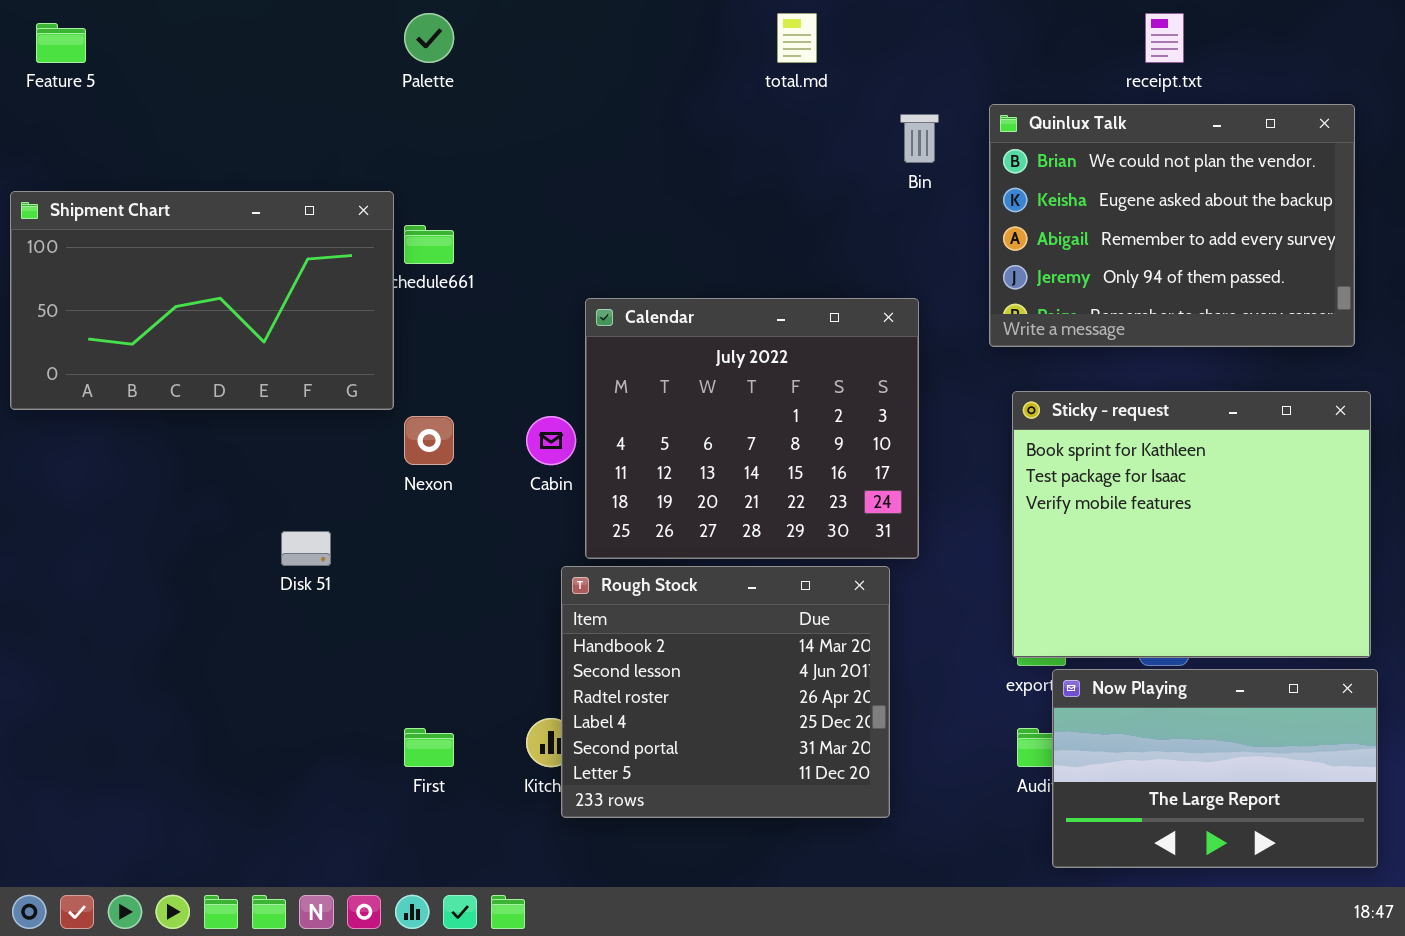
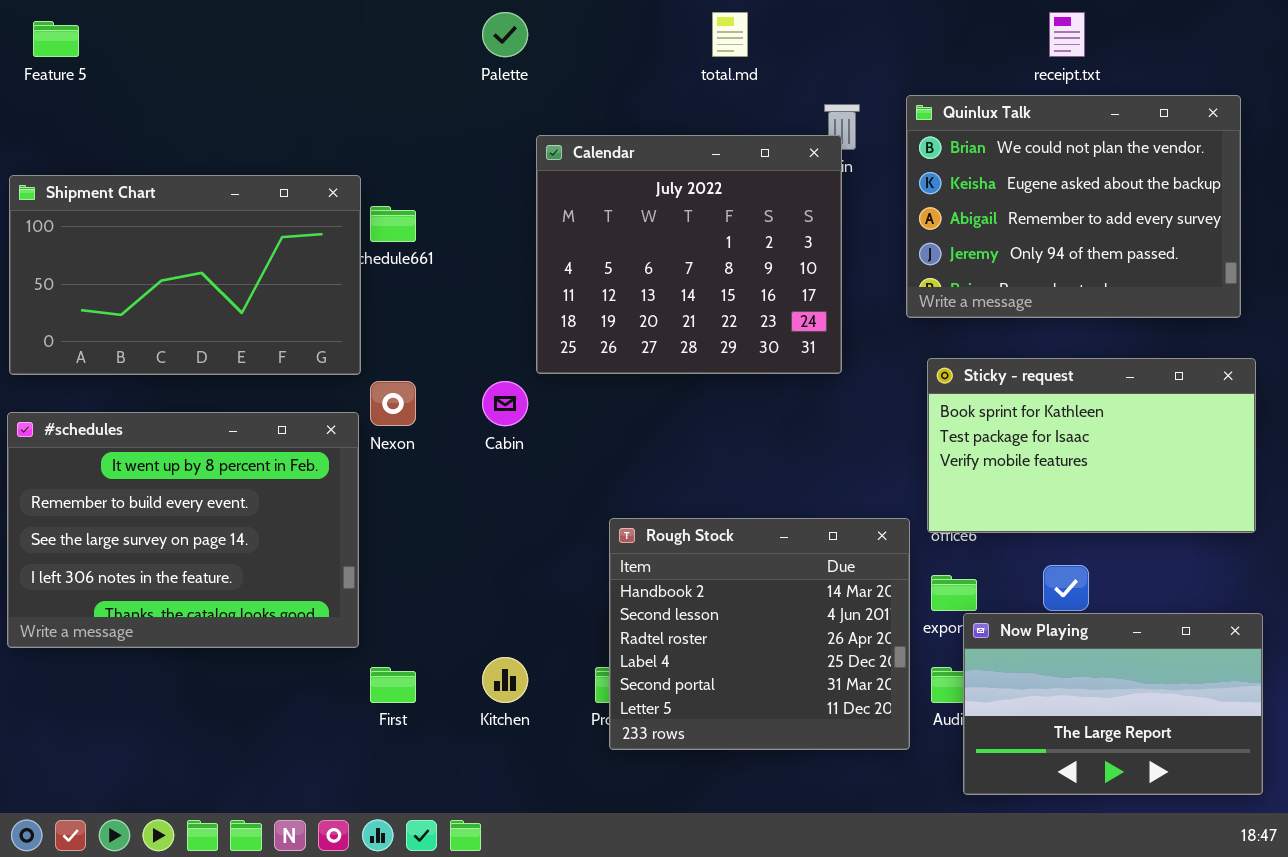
Palette: [404,13,454,63] -> [482,12,528,57], moved
Calendar: [585,298,919,559] -> [536,135,842,374], moved
Sticky - request: [1012,391,1371,658] -> [927,358,1256,533], resized
#schedules: none -> [7,412,359,648], opened
Rough Stock: [561,566,890,818] -> [609,518,910,750], moved

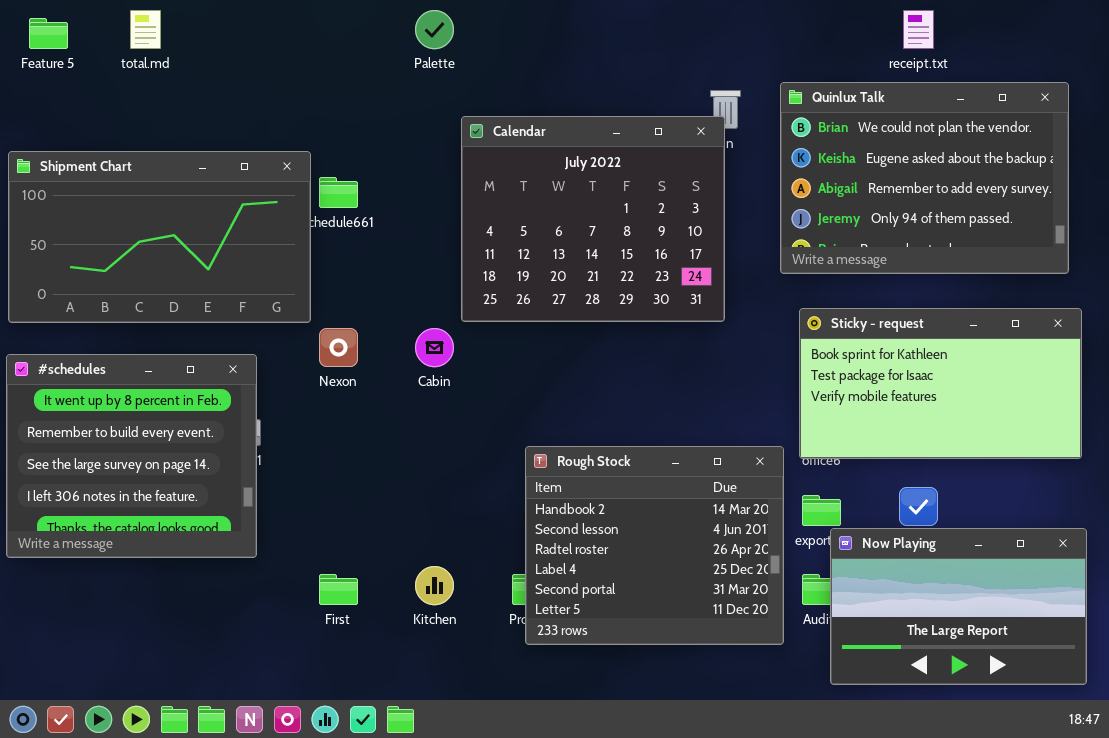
total.md: [712,12,748,57] -> [130,10,161,49], moved
#schedules: [7,412,359,648] -> [6,354,257,558], resized

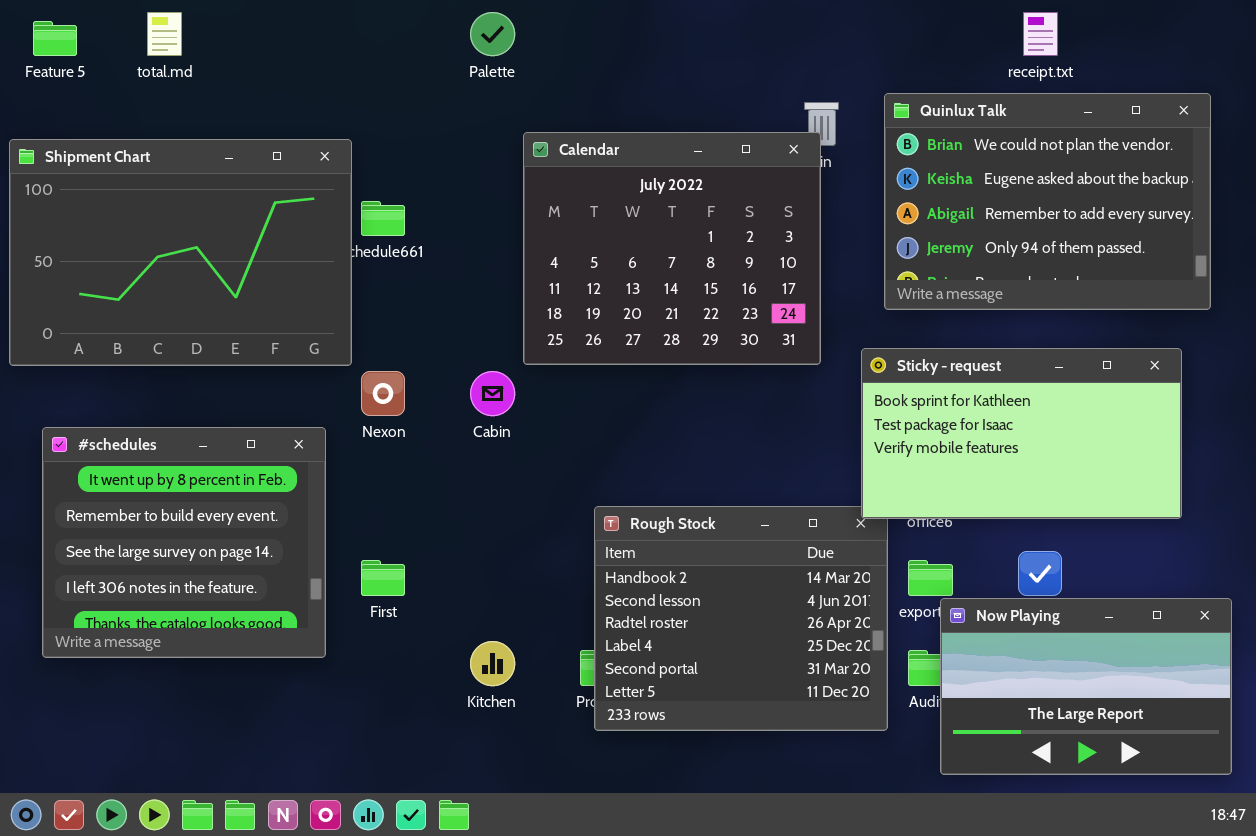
Shipment Chart: [8,151,311,323] -> [9,139,352,366], resized
Sticky - request: [799,308,1082,459] -> [861,348,1182,519], moved
#schedules: [6,354,257,558] -> [42,427,326,658], moved
First: [319,574,358,605] -> [361,560,405,596], moved

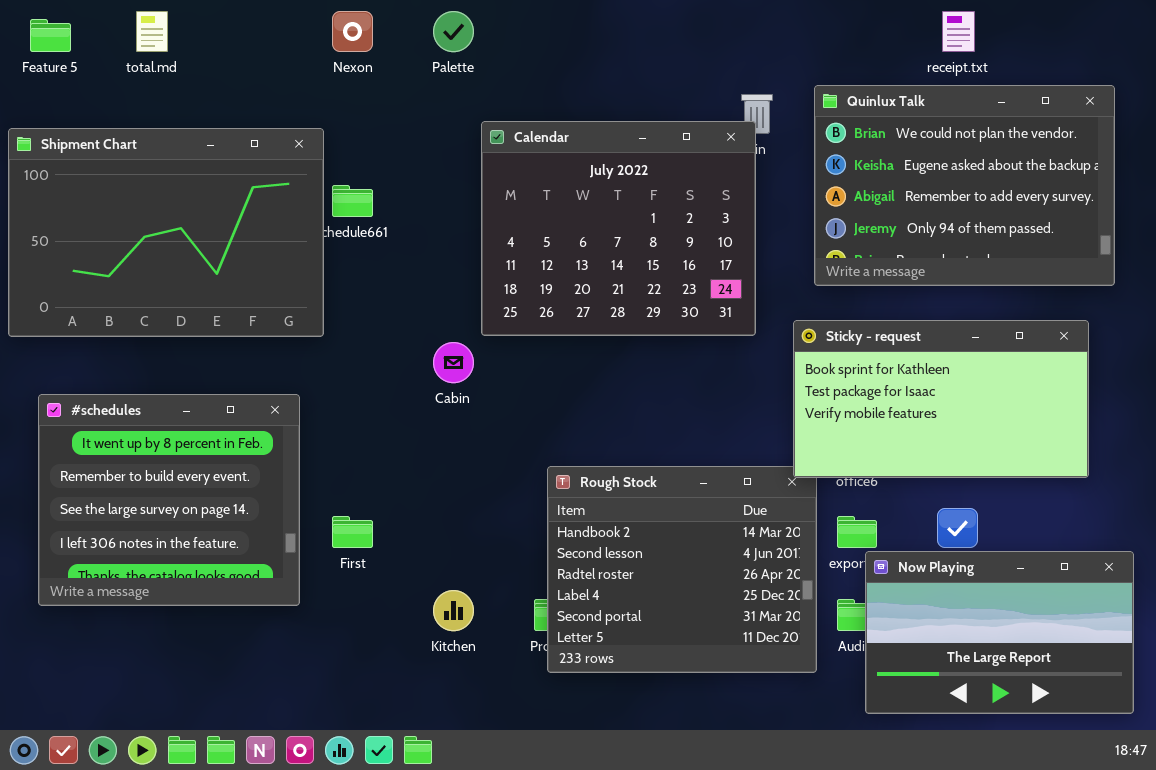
Nexon: [361,371,405,416] -> [332,11,373,52], moved

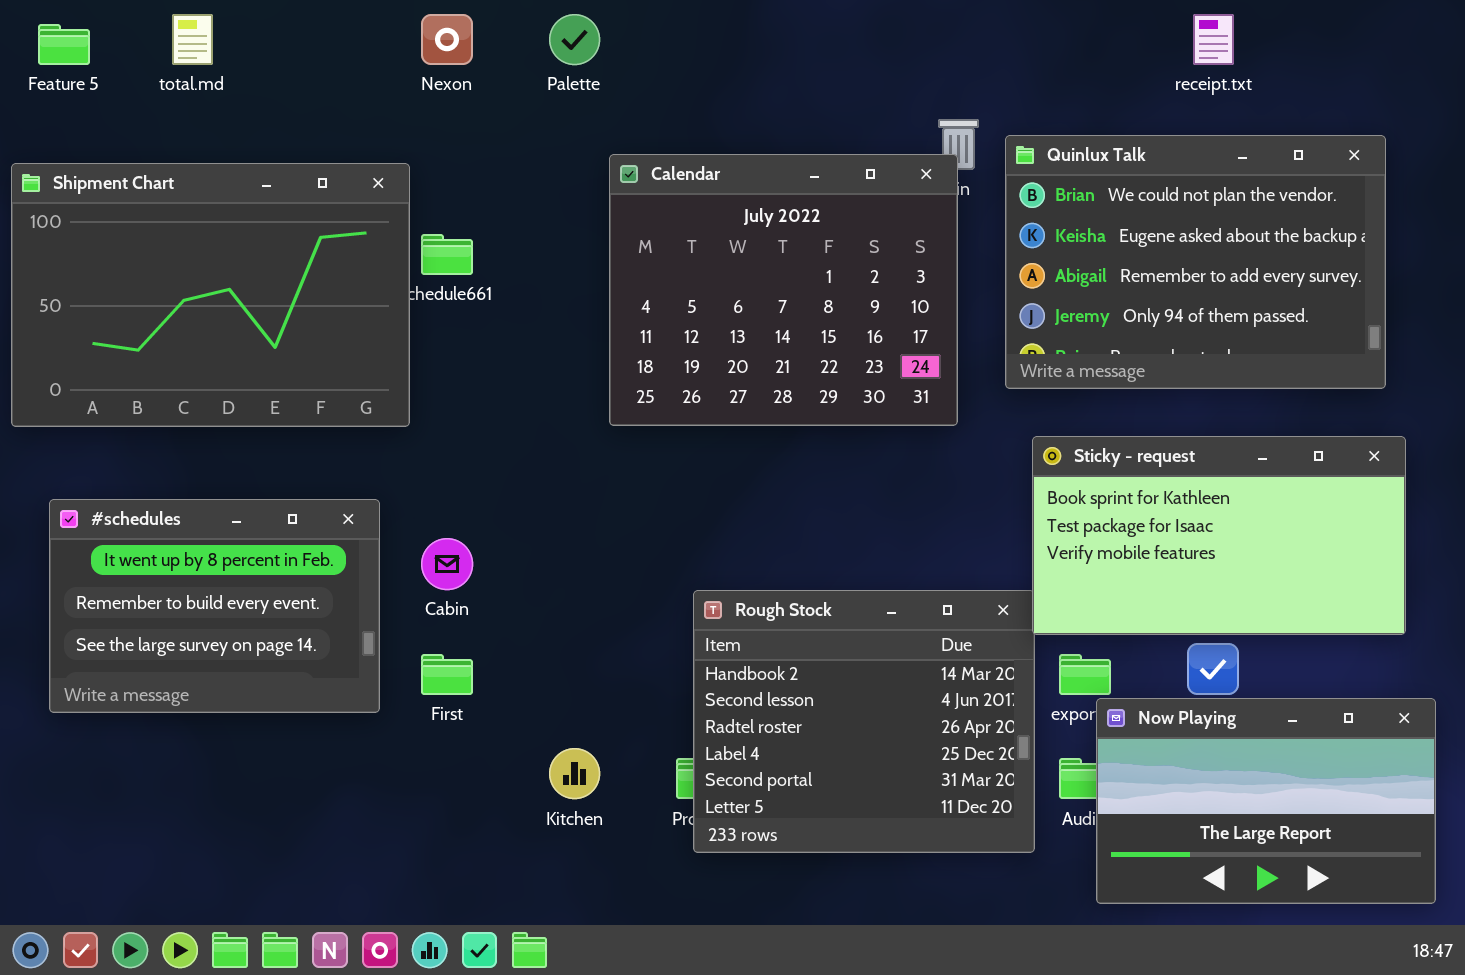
Quinlux Talk: [814,85,1115,286] -> [1005,135,1386,389], moved
Sticky - request: [793,320,1089,478] -> [1032,436,1406,635], moved
Cabin: [433,342,474,383] -> [421,538,473,590], moved
#schedules: [38,394,300,606] -> [49,499,380,713], resized

